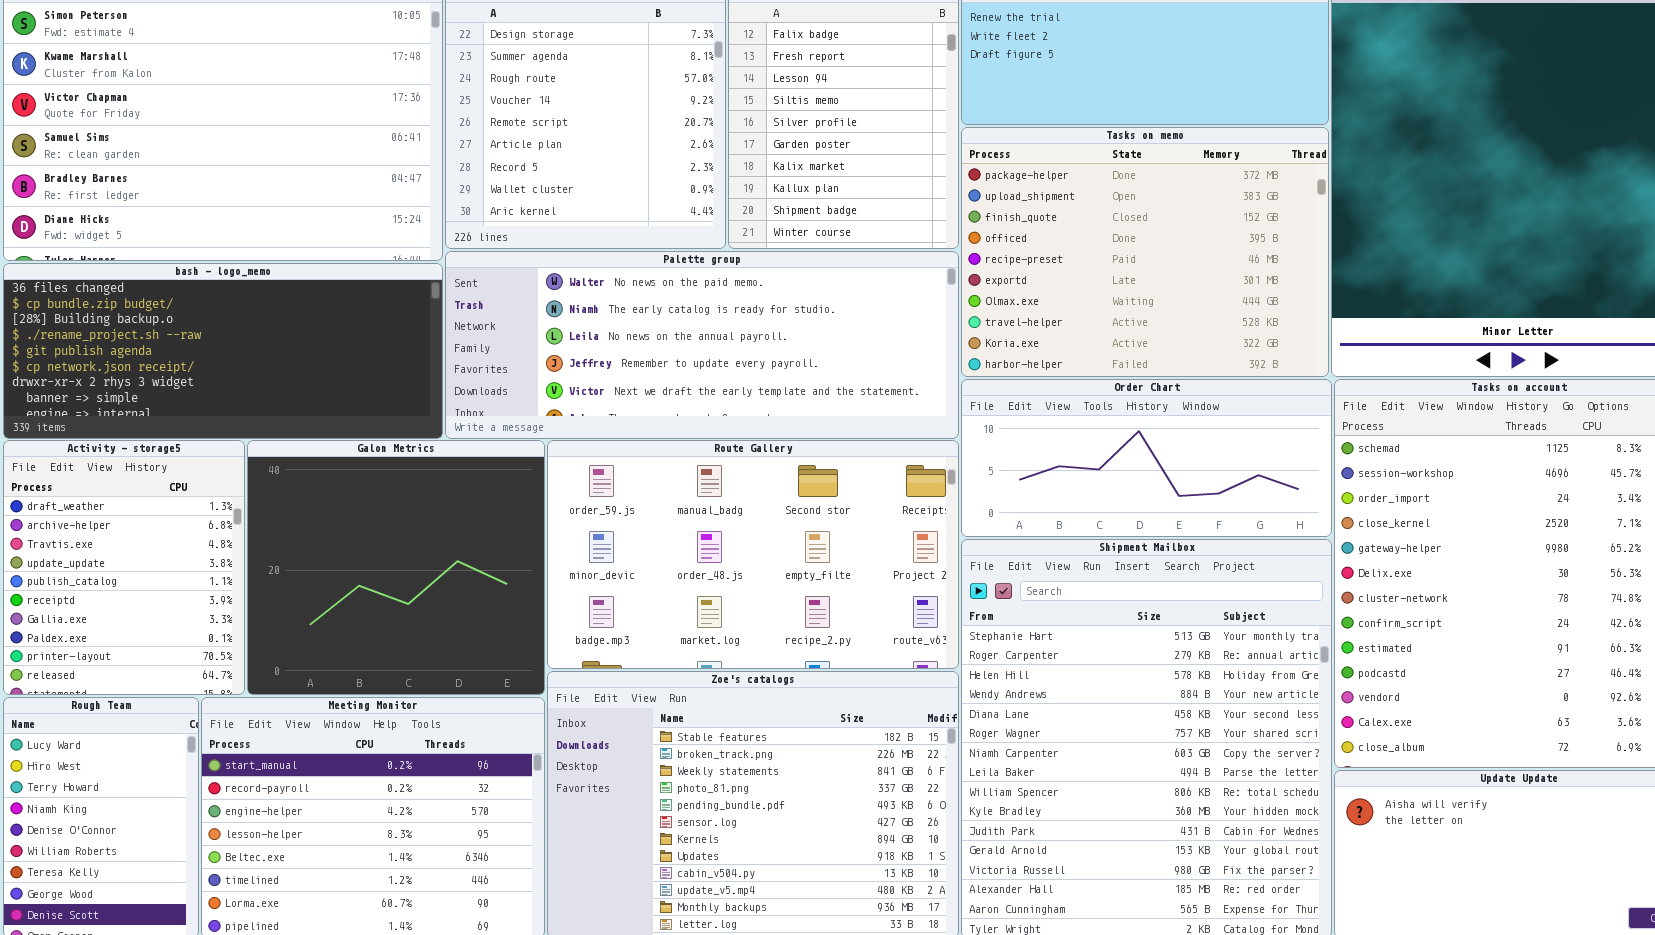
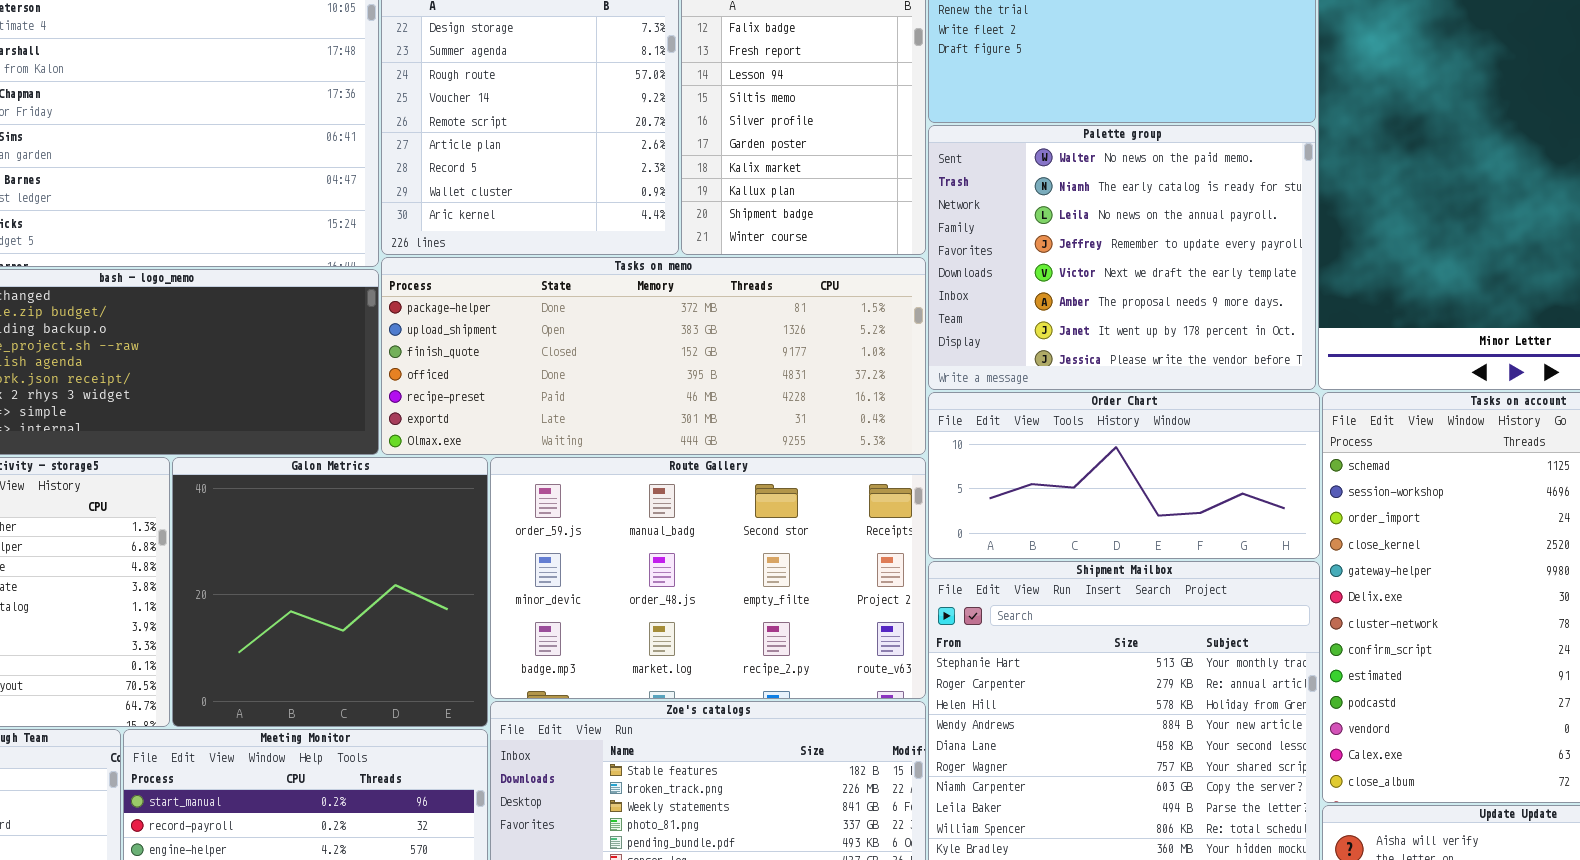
Tasks on memo: [961,127,1329,377] -> [381,257,926,455], moved, resized
Palette group: [445,251,959,439] -> [928,125,1316,390], moved, resized

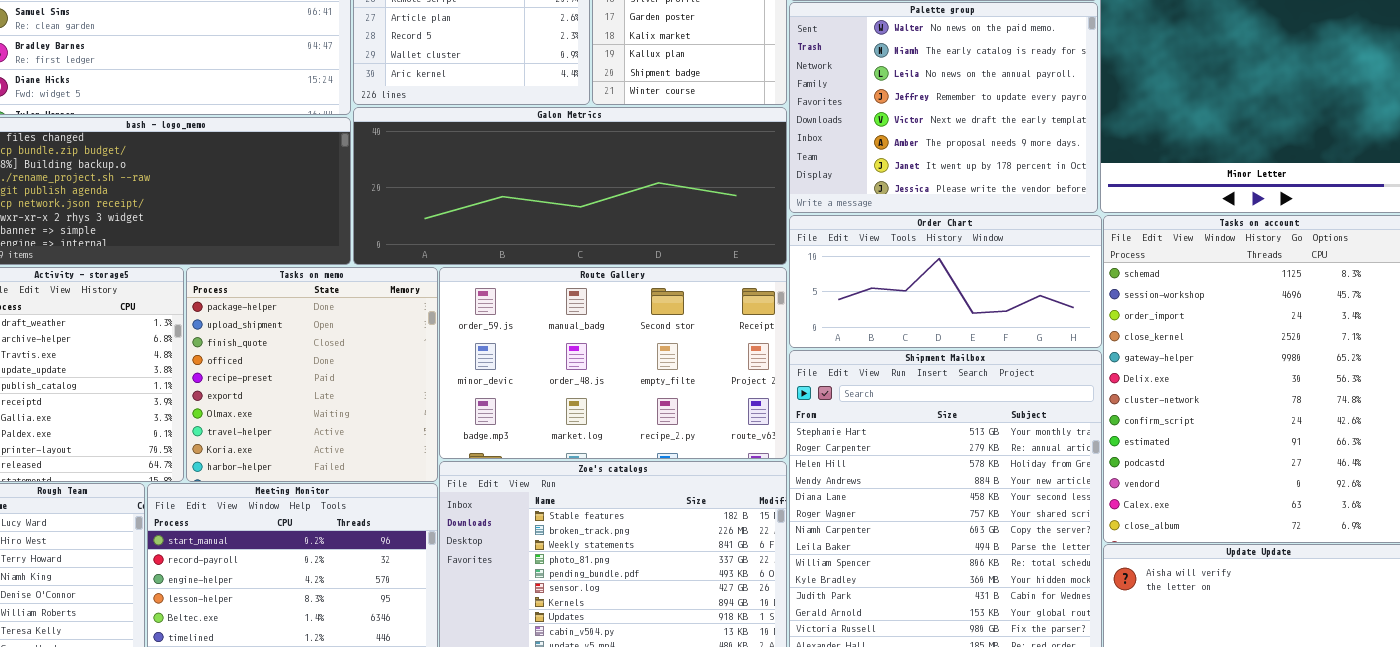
Tasks on memo: [381,257,926,455] -> [186,267,438,482], moved, resized
Galon Metrics: [172,457,488,727] -> [353,107,787,265], moved, resized

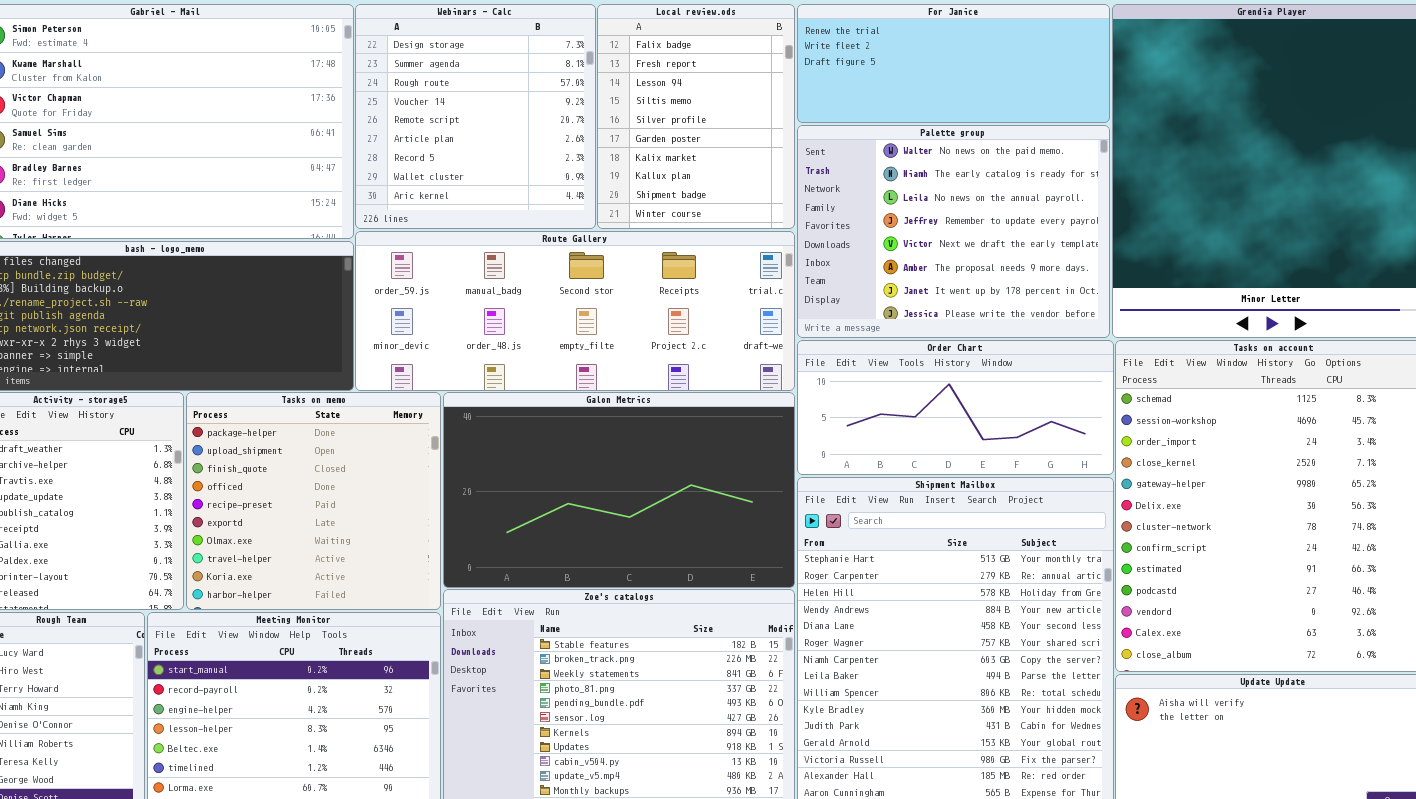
Galon Metrics: [353,107,787,265] -> [443,392,795,588], moved, resized
Route Gallery: [439,267,787,459] -> [355,231,795,391], moved, resized

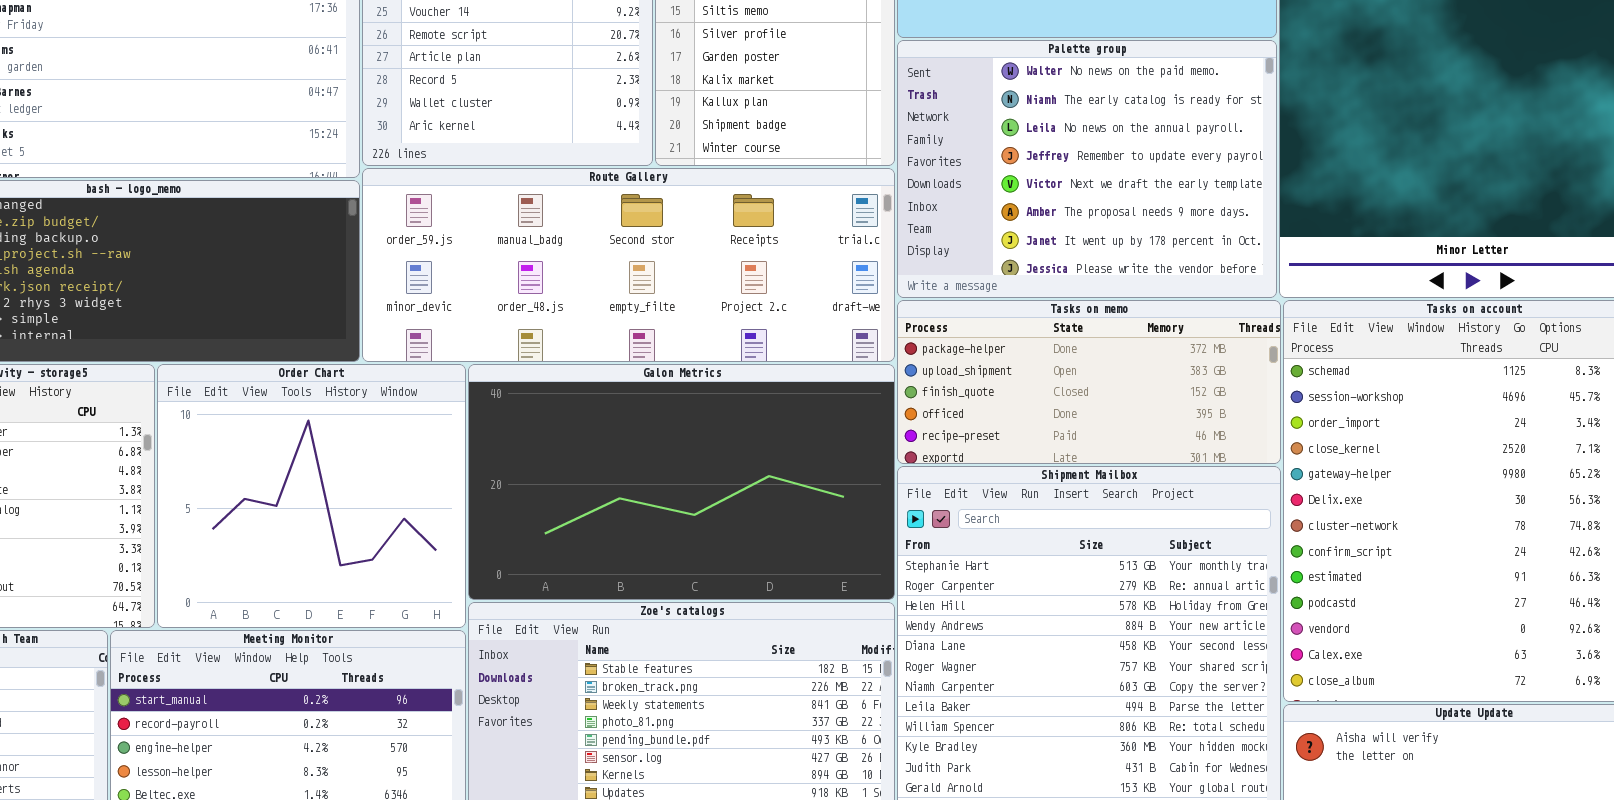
Order Chart: [797,340,1114,475] -> [157,364,466,628], moved, resized
Tasks on memo: [186,392,441,610] -> [897,300,1281,464], moved, resized

